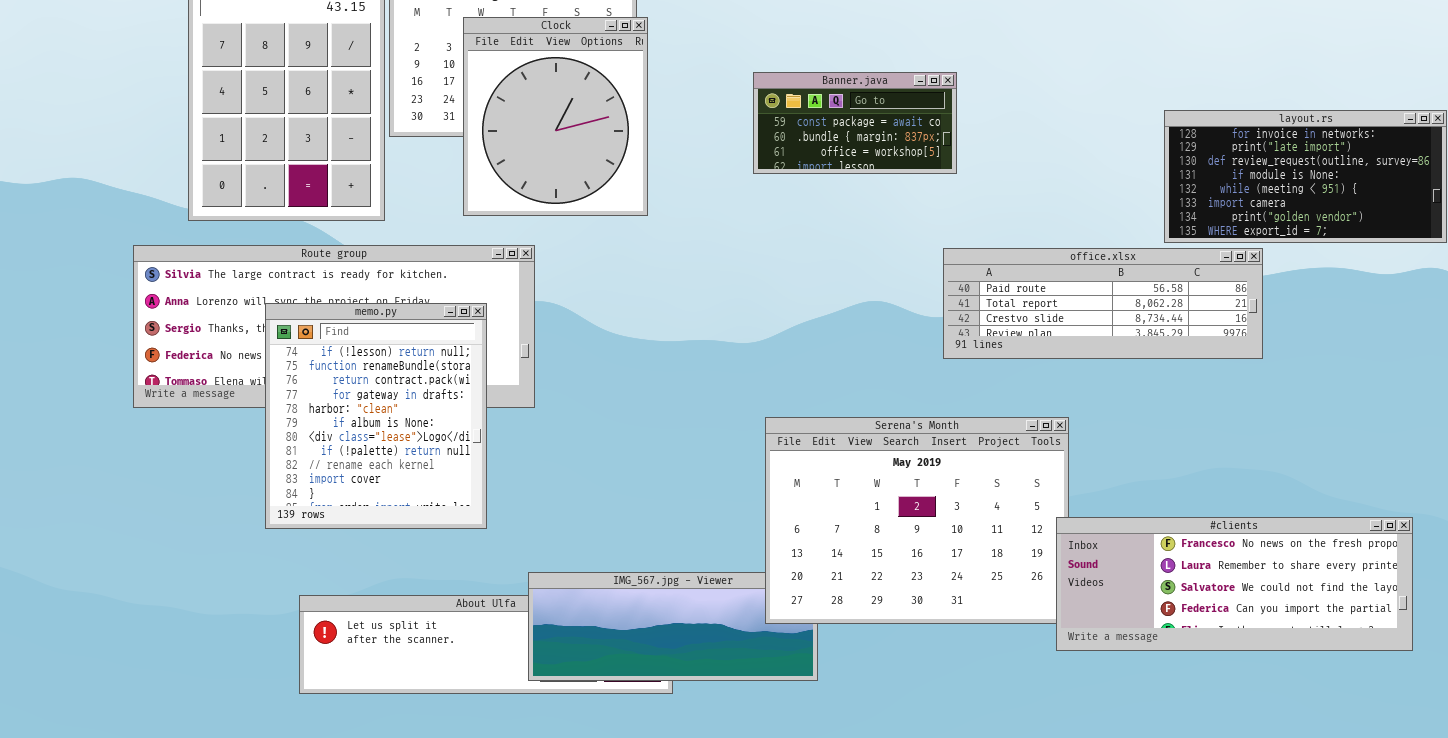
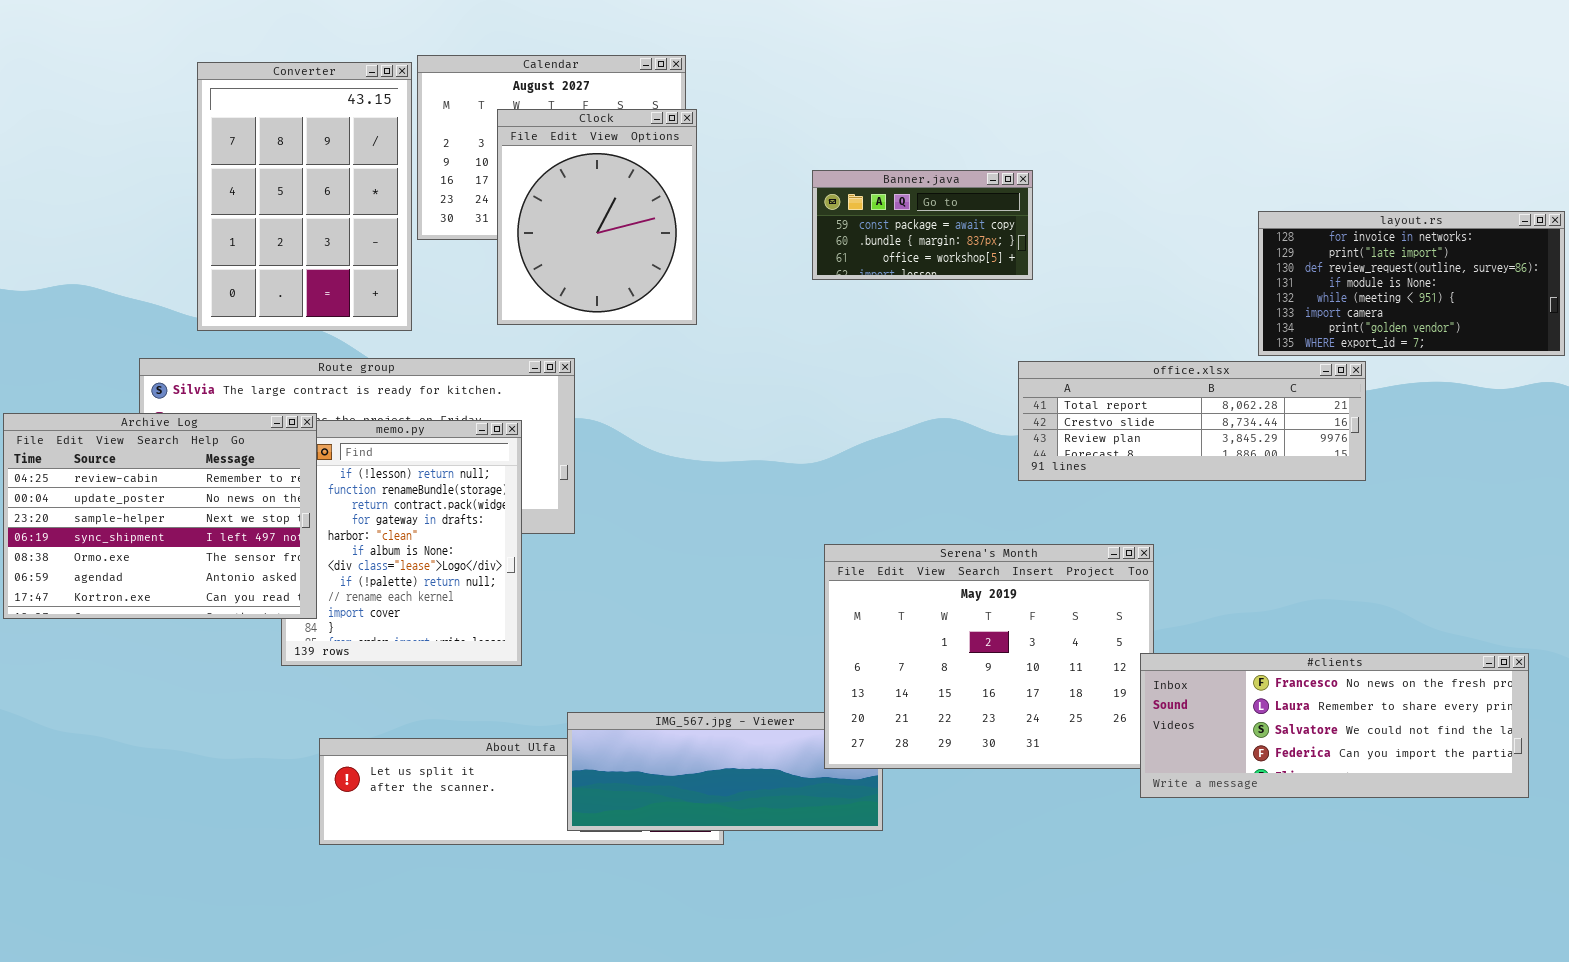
office.xlsx: [943,248,1263,359] -> [1018,361,1366,481], scrolled down 1 row
Archive Log: none -> [3,413,317,619], opened

